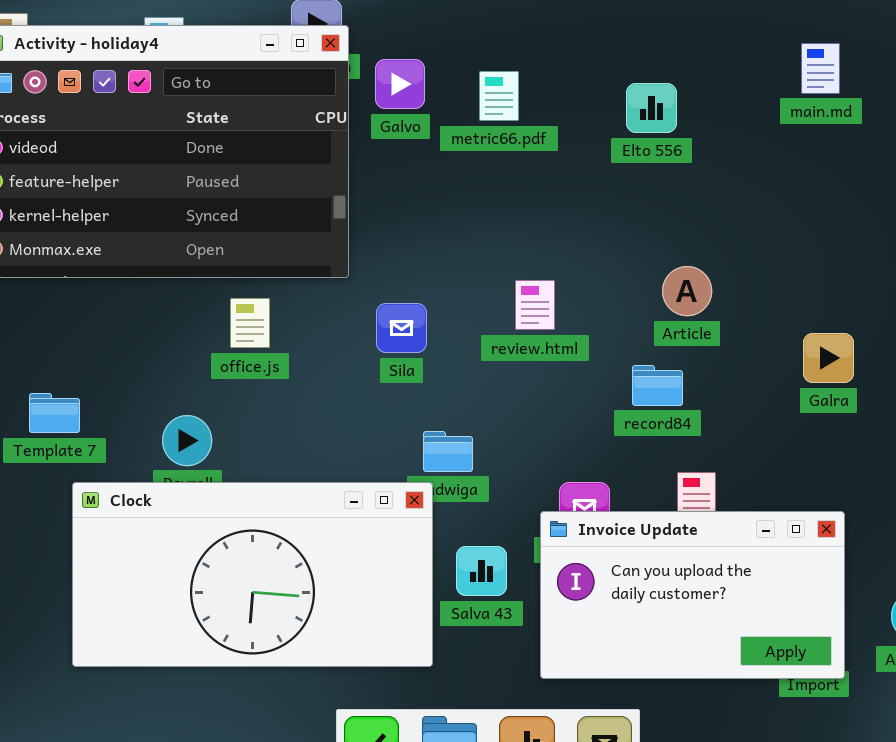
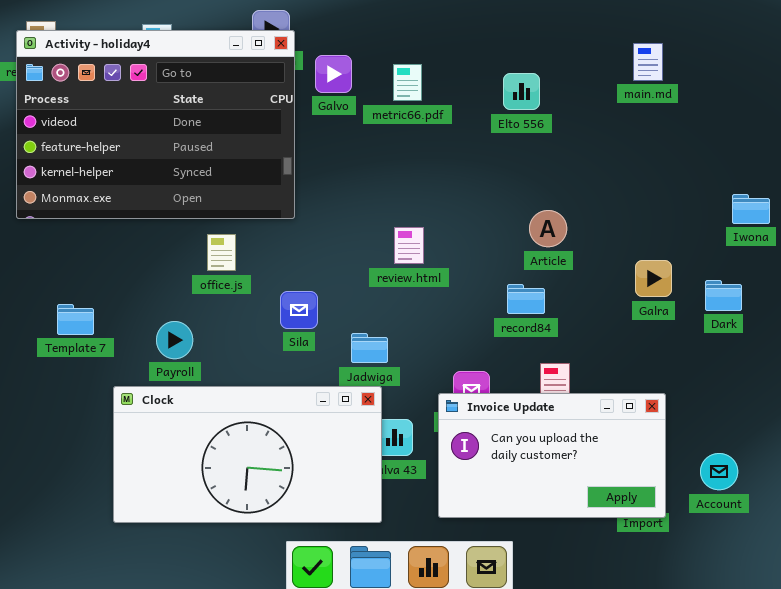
review.html: [515,280,555,330] -> [394,227,424,264], moved
Sila: [376,303,427,353] -> [280,291,318,329], moved
Clock: [72,482,433,667] -> [113,386,382,523], moved

